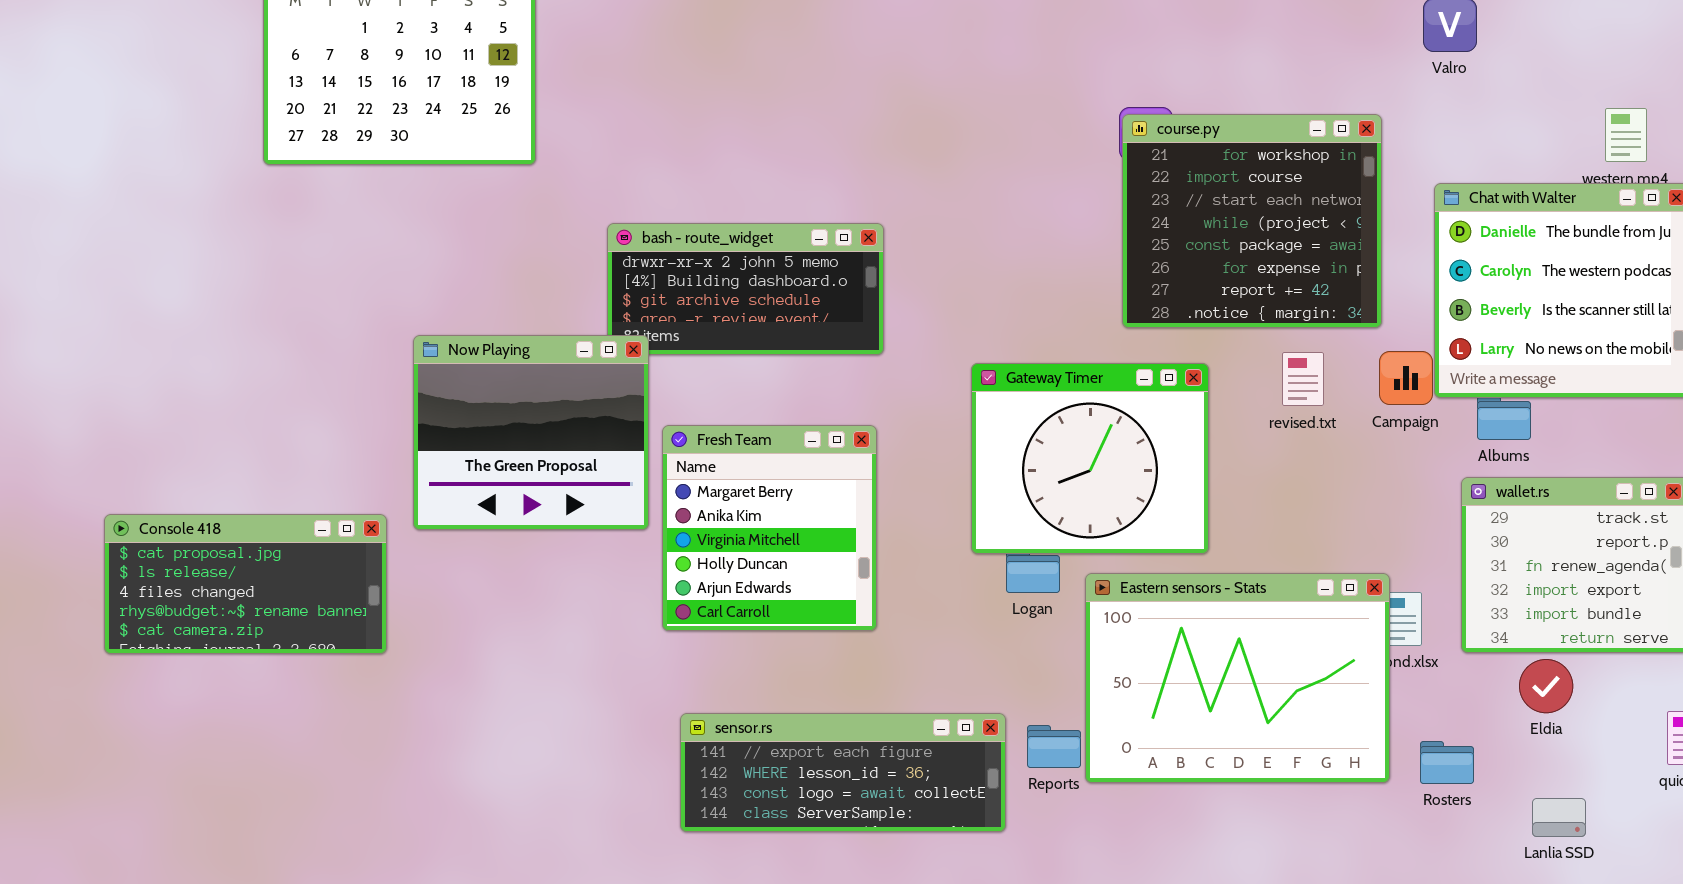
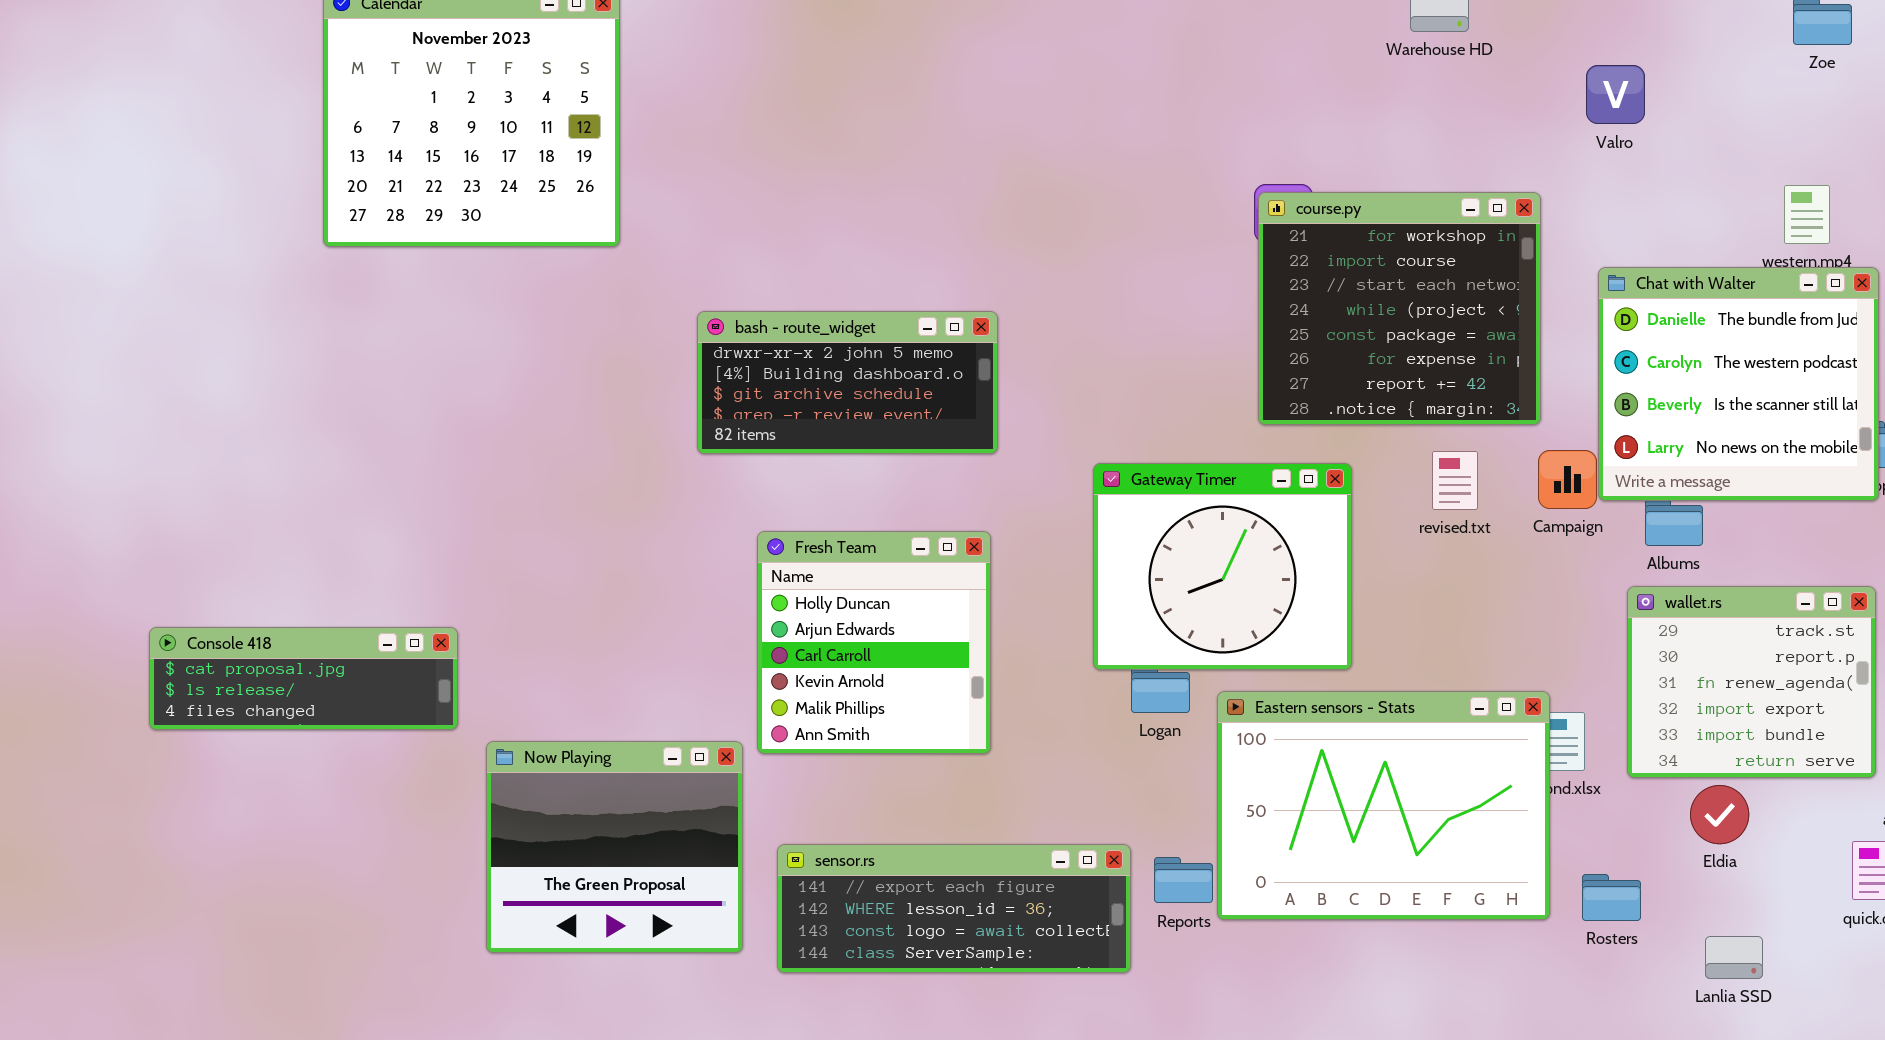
Now Playing: [413,335,649,530] -> [486,741,743,953], moved
Fresh Team: [662,425,877,631] -> [757,531,991,754], scrolled down 3 rows
Console 418: [104,514,387,654] -> [149,627,458,730], resized

